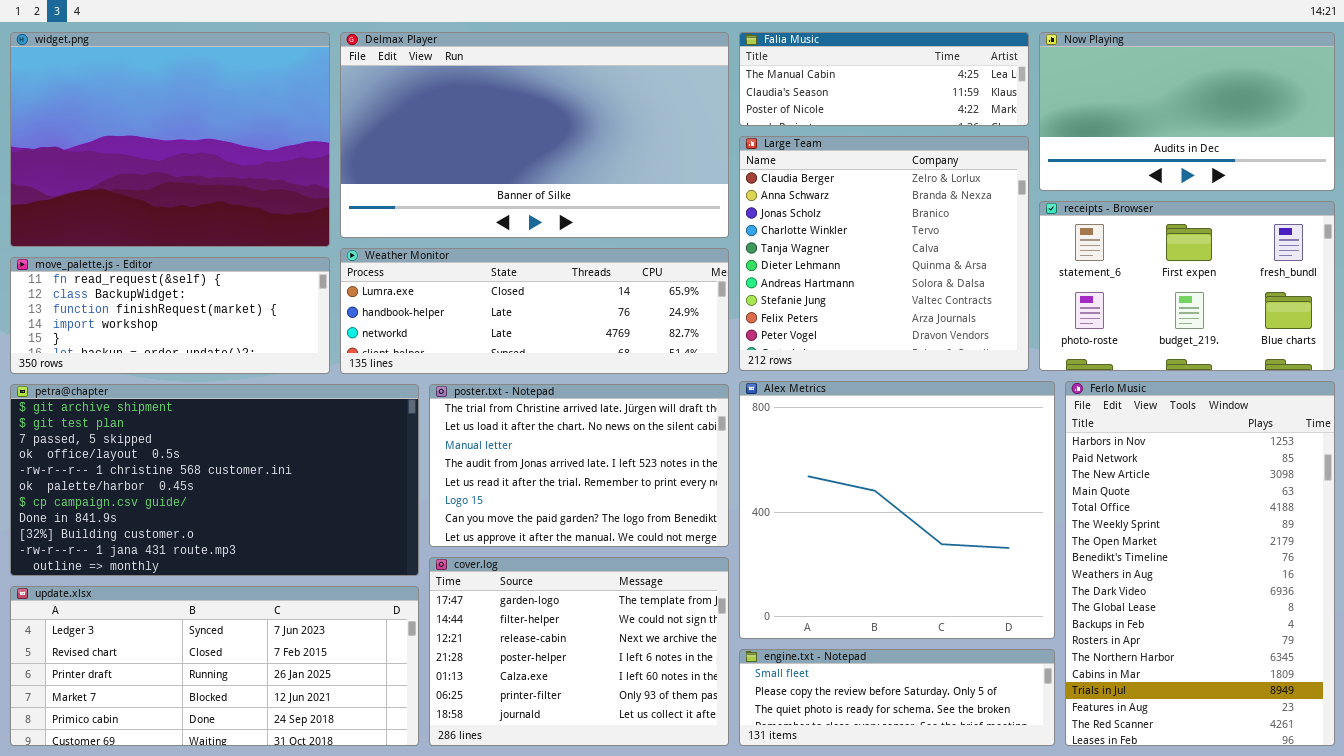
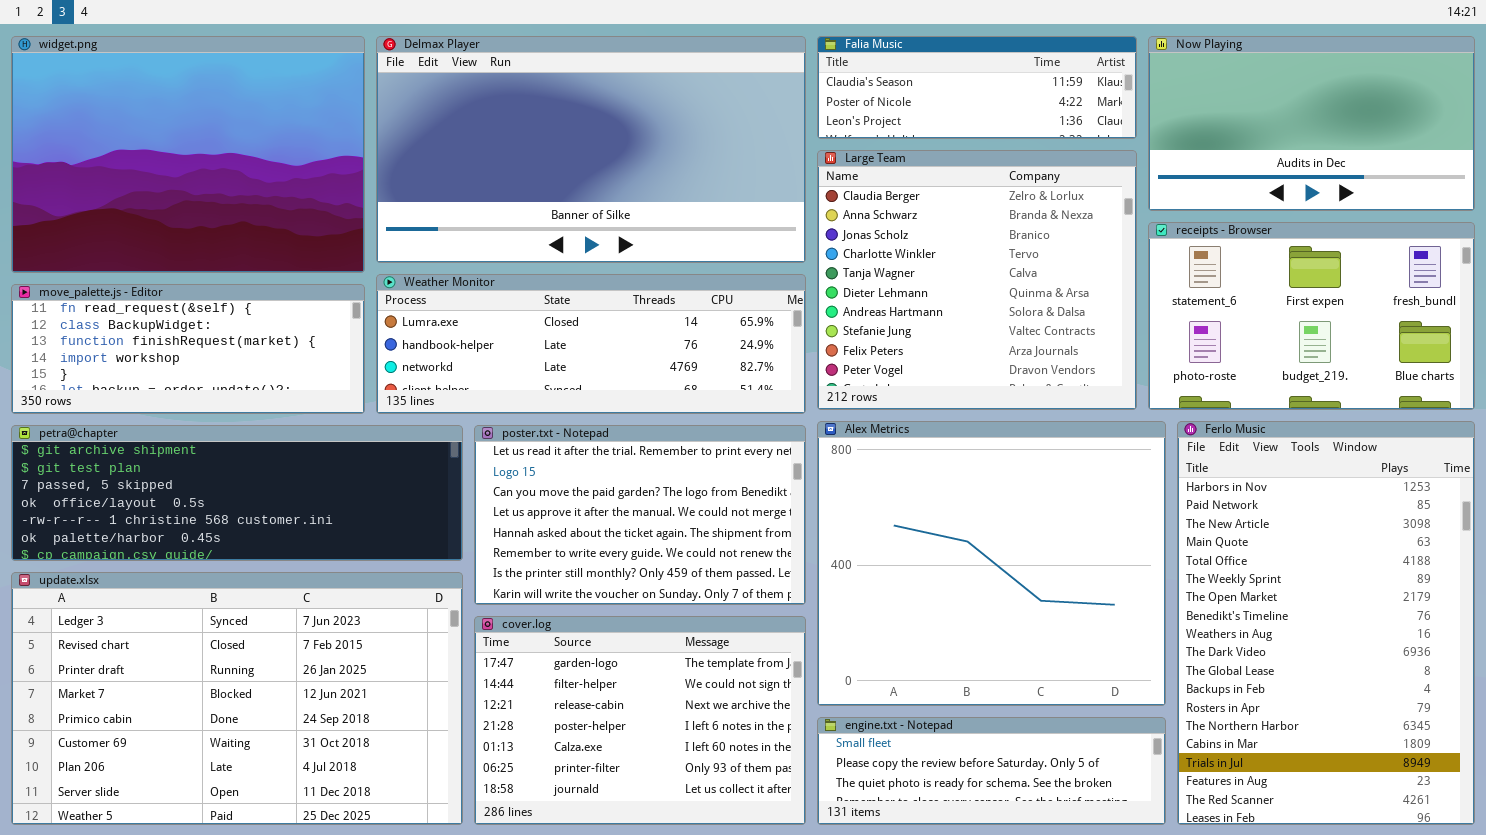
Falia Music: [739,32,1029,126] -> [817,36,1137,139], scrolled down 1 row
petra@chapter: [10,384,419,576] -> [11,425,463,561], resized
poster.txt - Notepad: [429,384,729,547] -> [474,425,806,605], scrolled down 4 rows
update.xlsx: [10,586,419,746] -> [11,572,463,825], resized

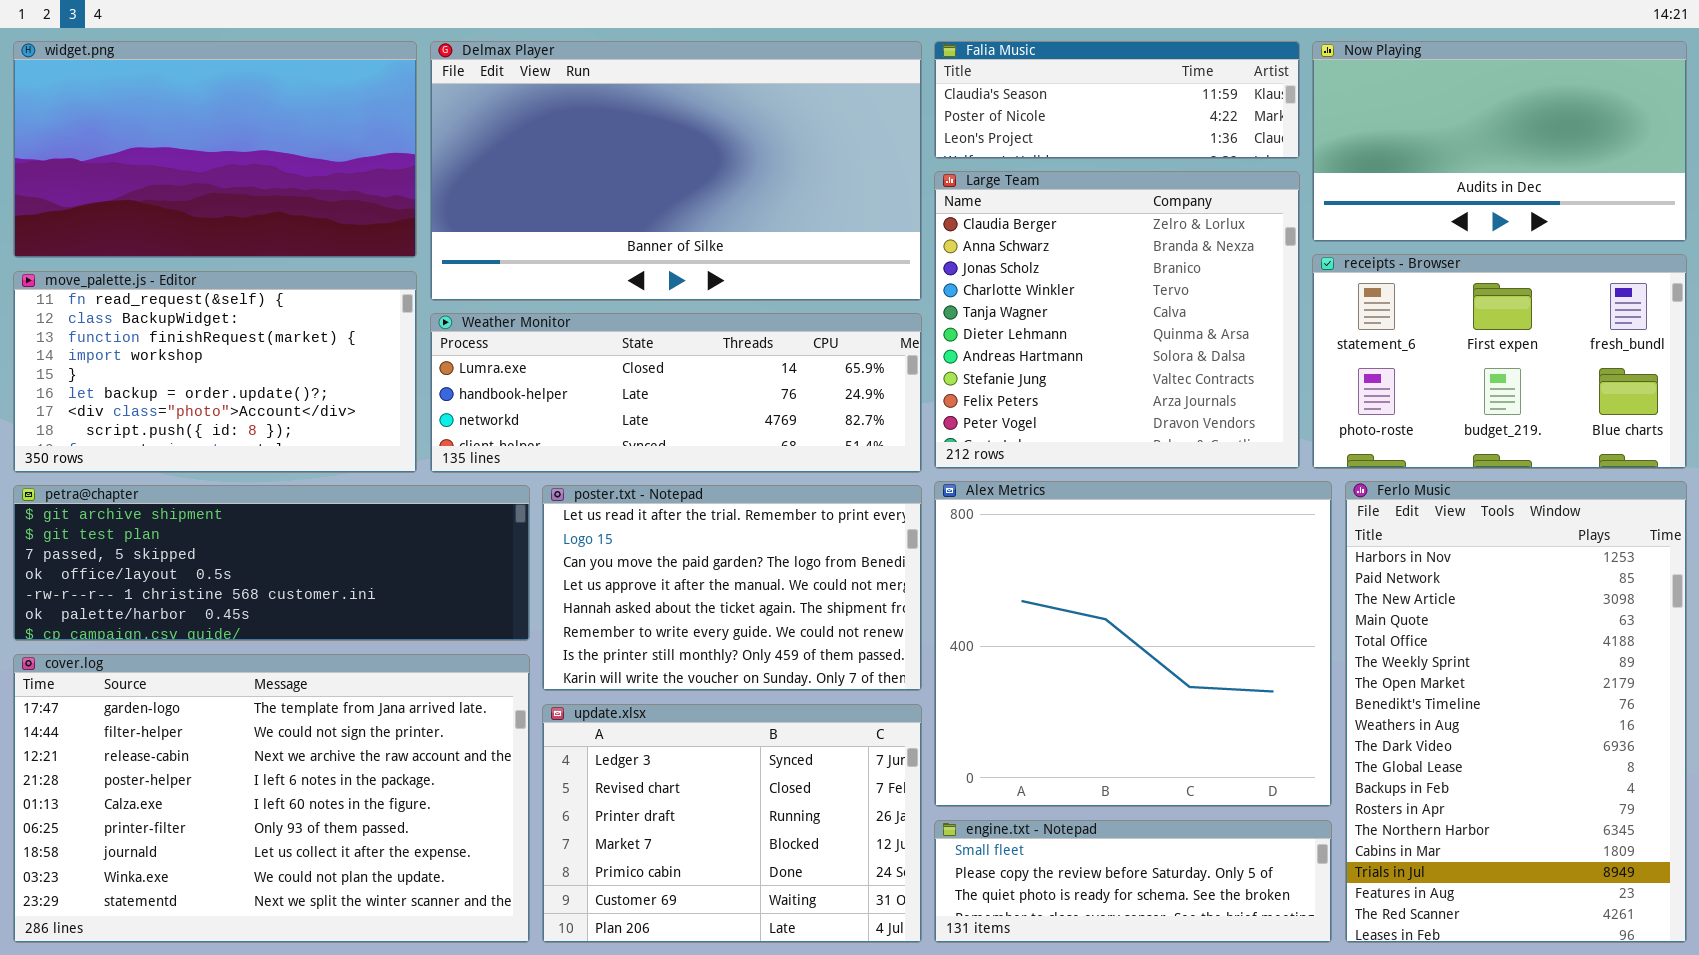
widget.png: [11,36,365,273] -> [13,41,417,258], resized
move_palette.js - Editor: [11,284,365,414] -> [13,271,417,473], resized
update.xlsx: [11,572,463,825] -> [542,704,922,943], moved, resized
cover.log: [474,616,806,825] -> [13,654,530,943], moved, resized

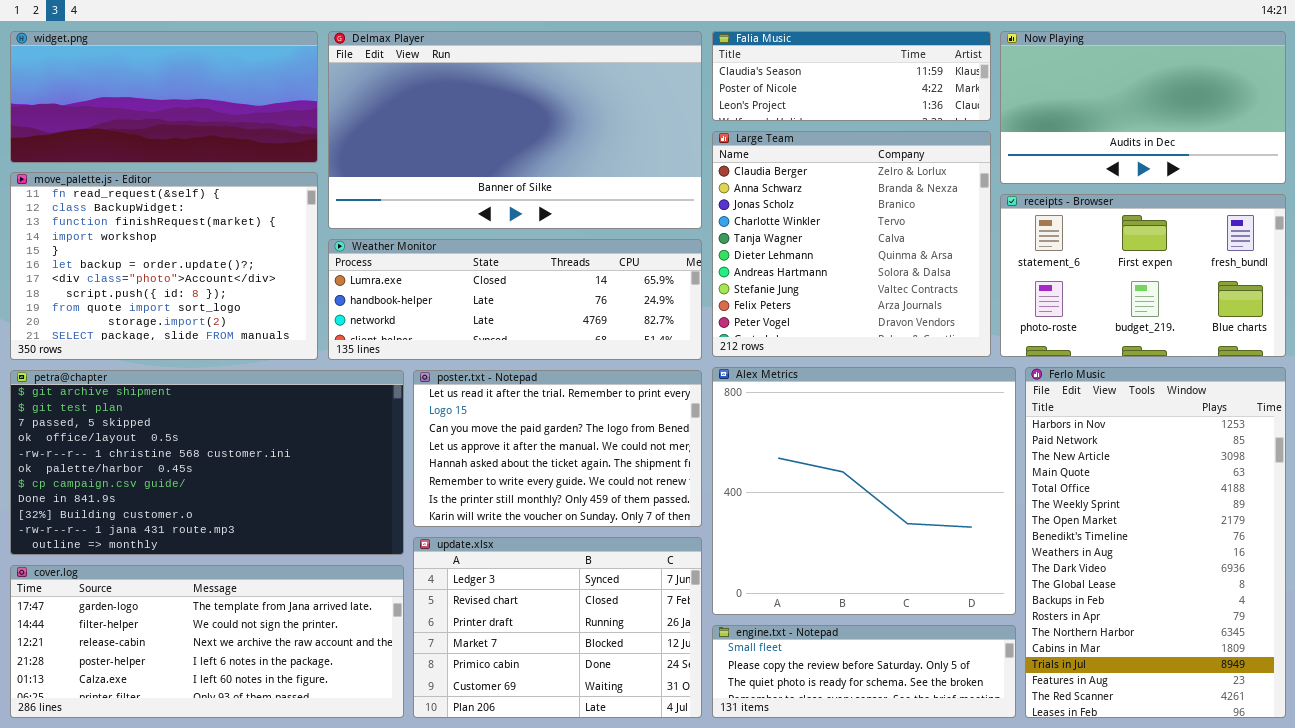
widget.png: [13,41,417,258] -> [10,31,318,163], resized
move_palette.js - Editor: [13,271,417,473] -> [10,172,318,360], resized
petra@chapter: [13,485,530,641] -> [10,370,404,555], resized
cover.log: [13,654,530,943] -> [10,565,404,718], resized

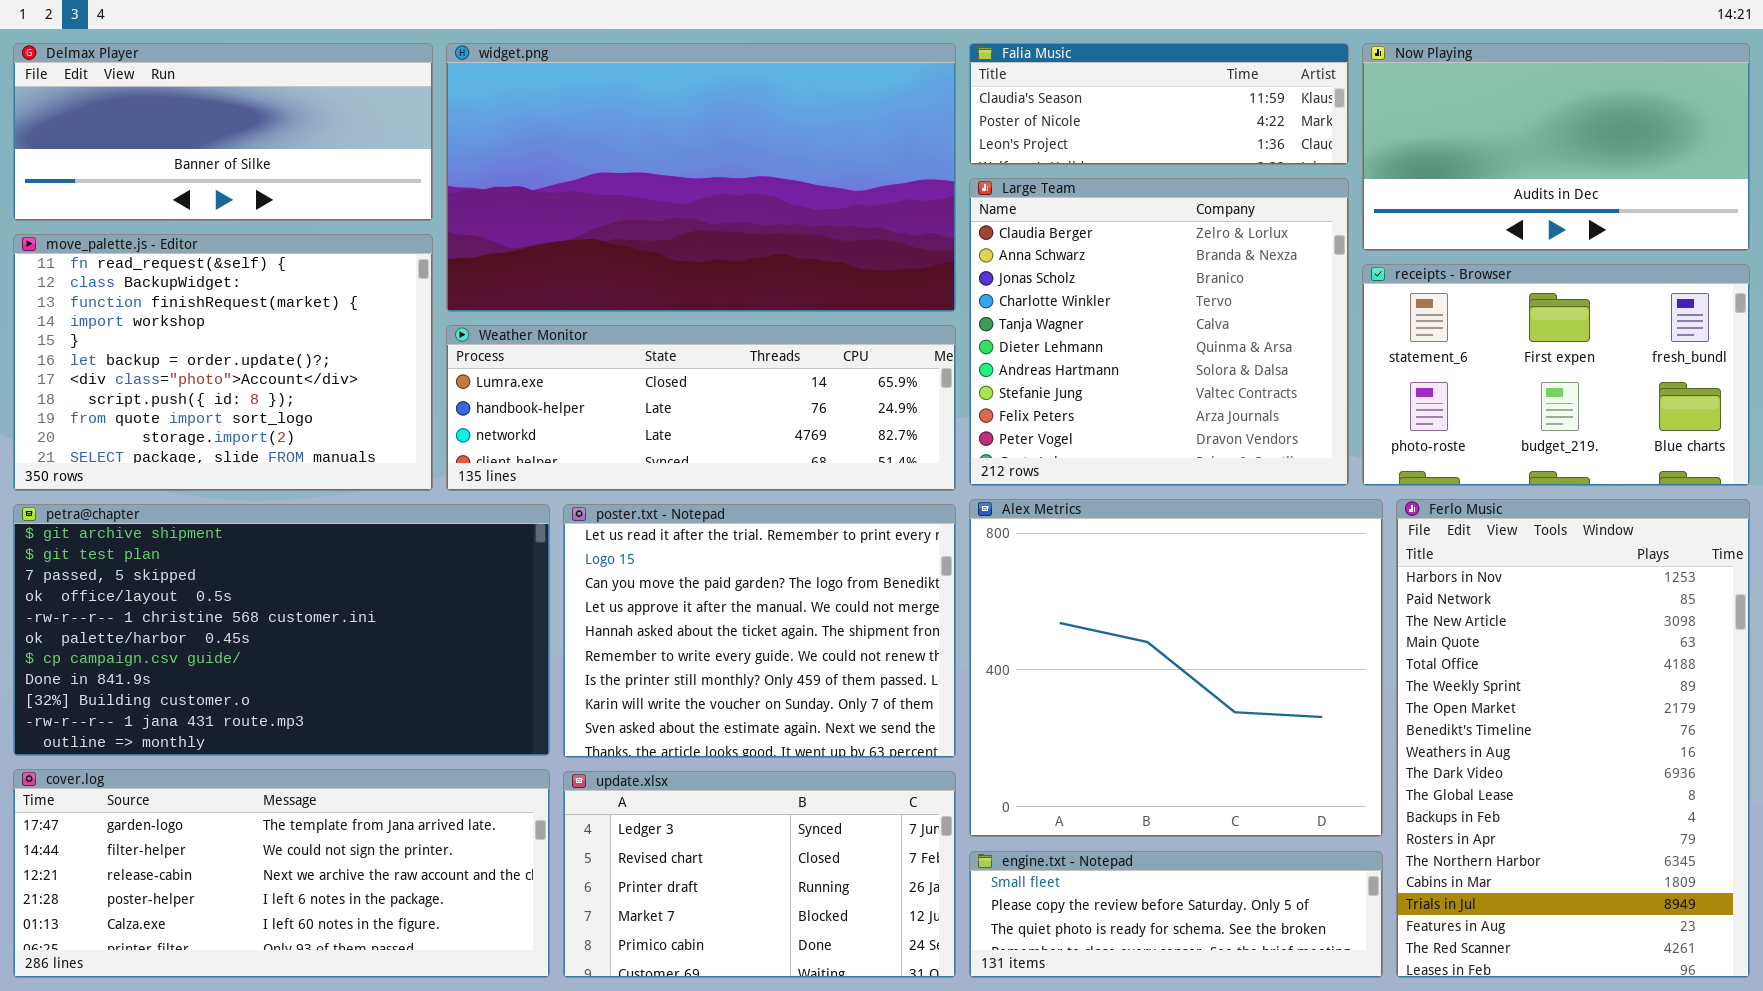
widget.png: [10,31,318,163] -> [446,43,956,312], moved, resized
Delmax Player: [328,31,702,229] -> [13,43,433,221], moved, resized
poster.txt - Notepad: [413,370,702,527] -> [563,504,956,758], resized
update.xlsx: [413,537,702,718] -> [563,771,956,978], resized

